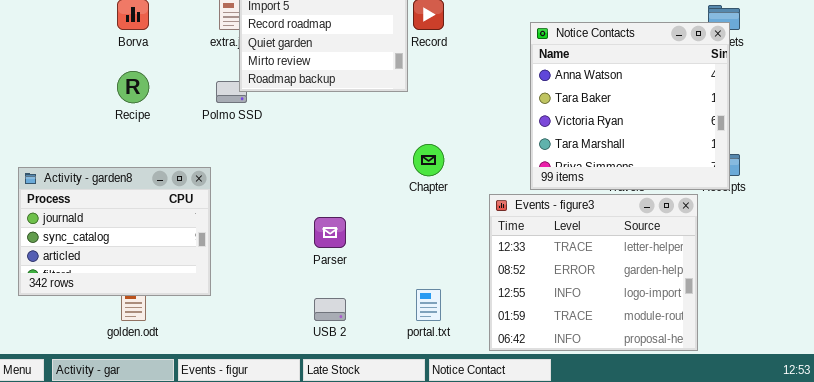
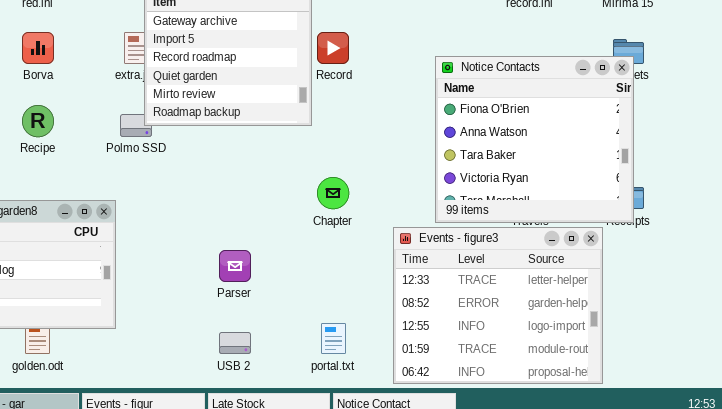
Notice Contacts: [530,22,730,190] -> [435,56,634,223], scrolled up 1 row

